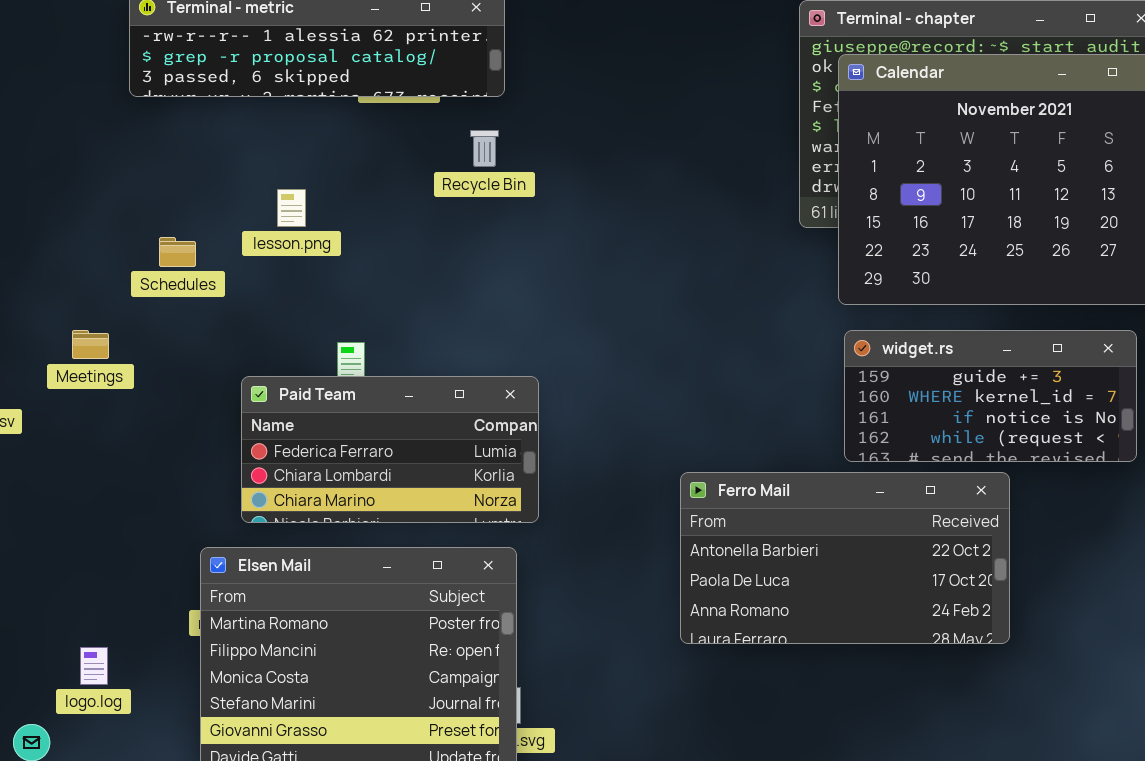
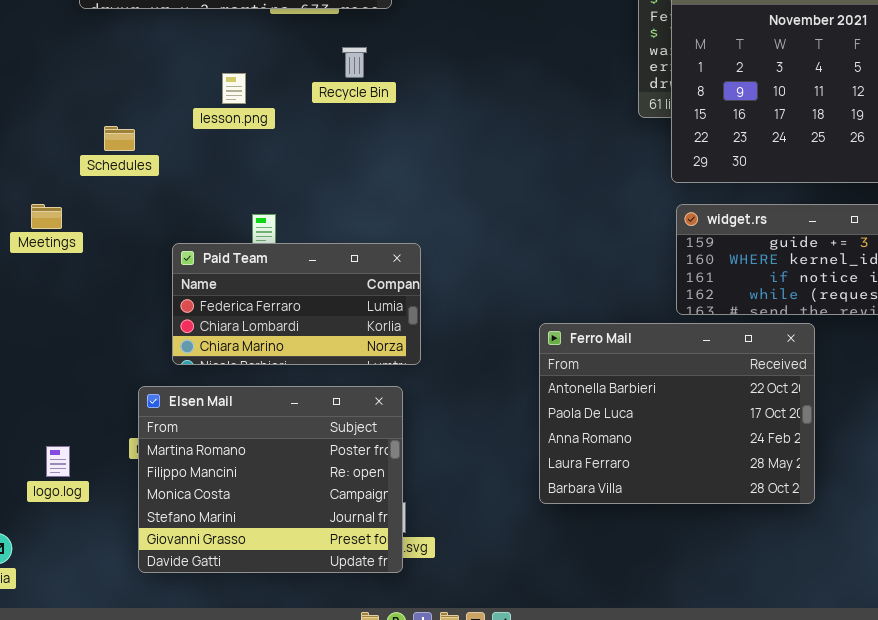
Recycle Bin: [470,130,499,167] -> [342,47,367,78], moved
lesson.png: [277,189,306,227] -> [222,73,246,104], moved
Ferro Mail: [680,472,1010,644] -> [539,323,815,504], resized
logo.log: [80,647,108,685] -> [46,446,70,477], moved

